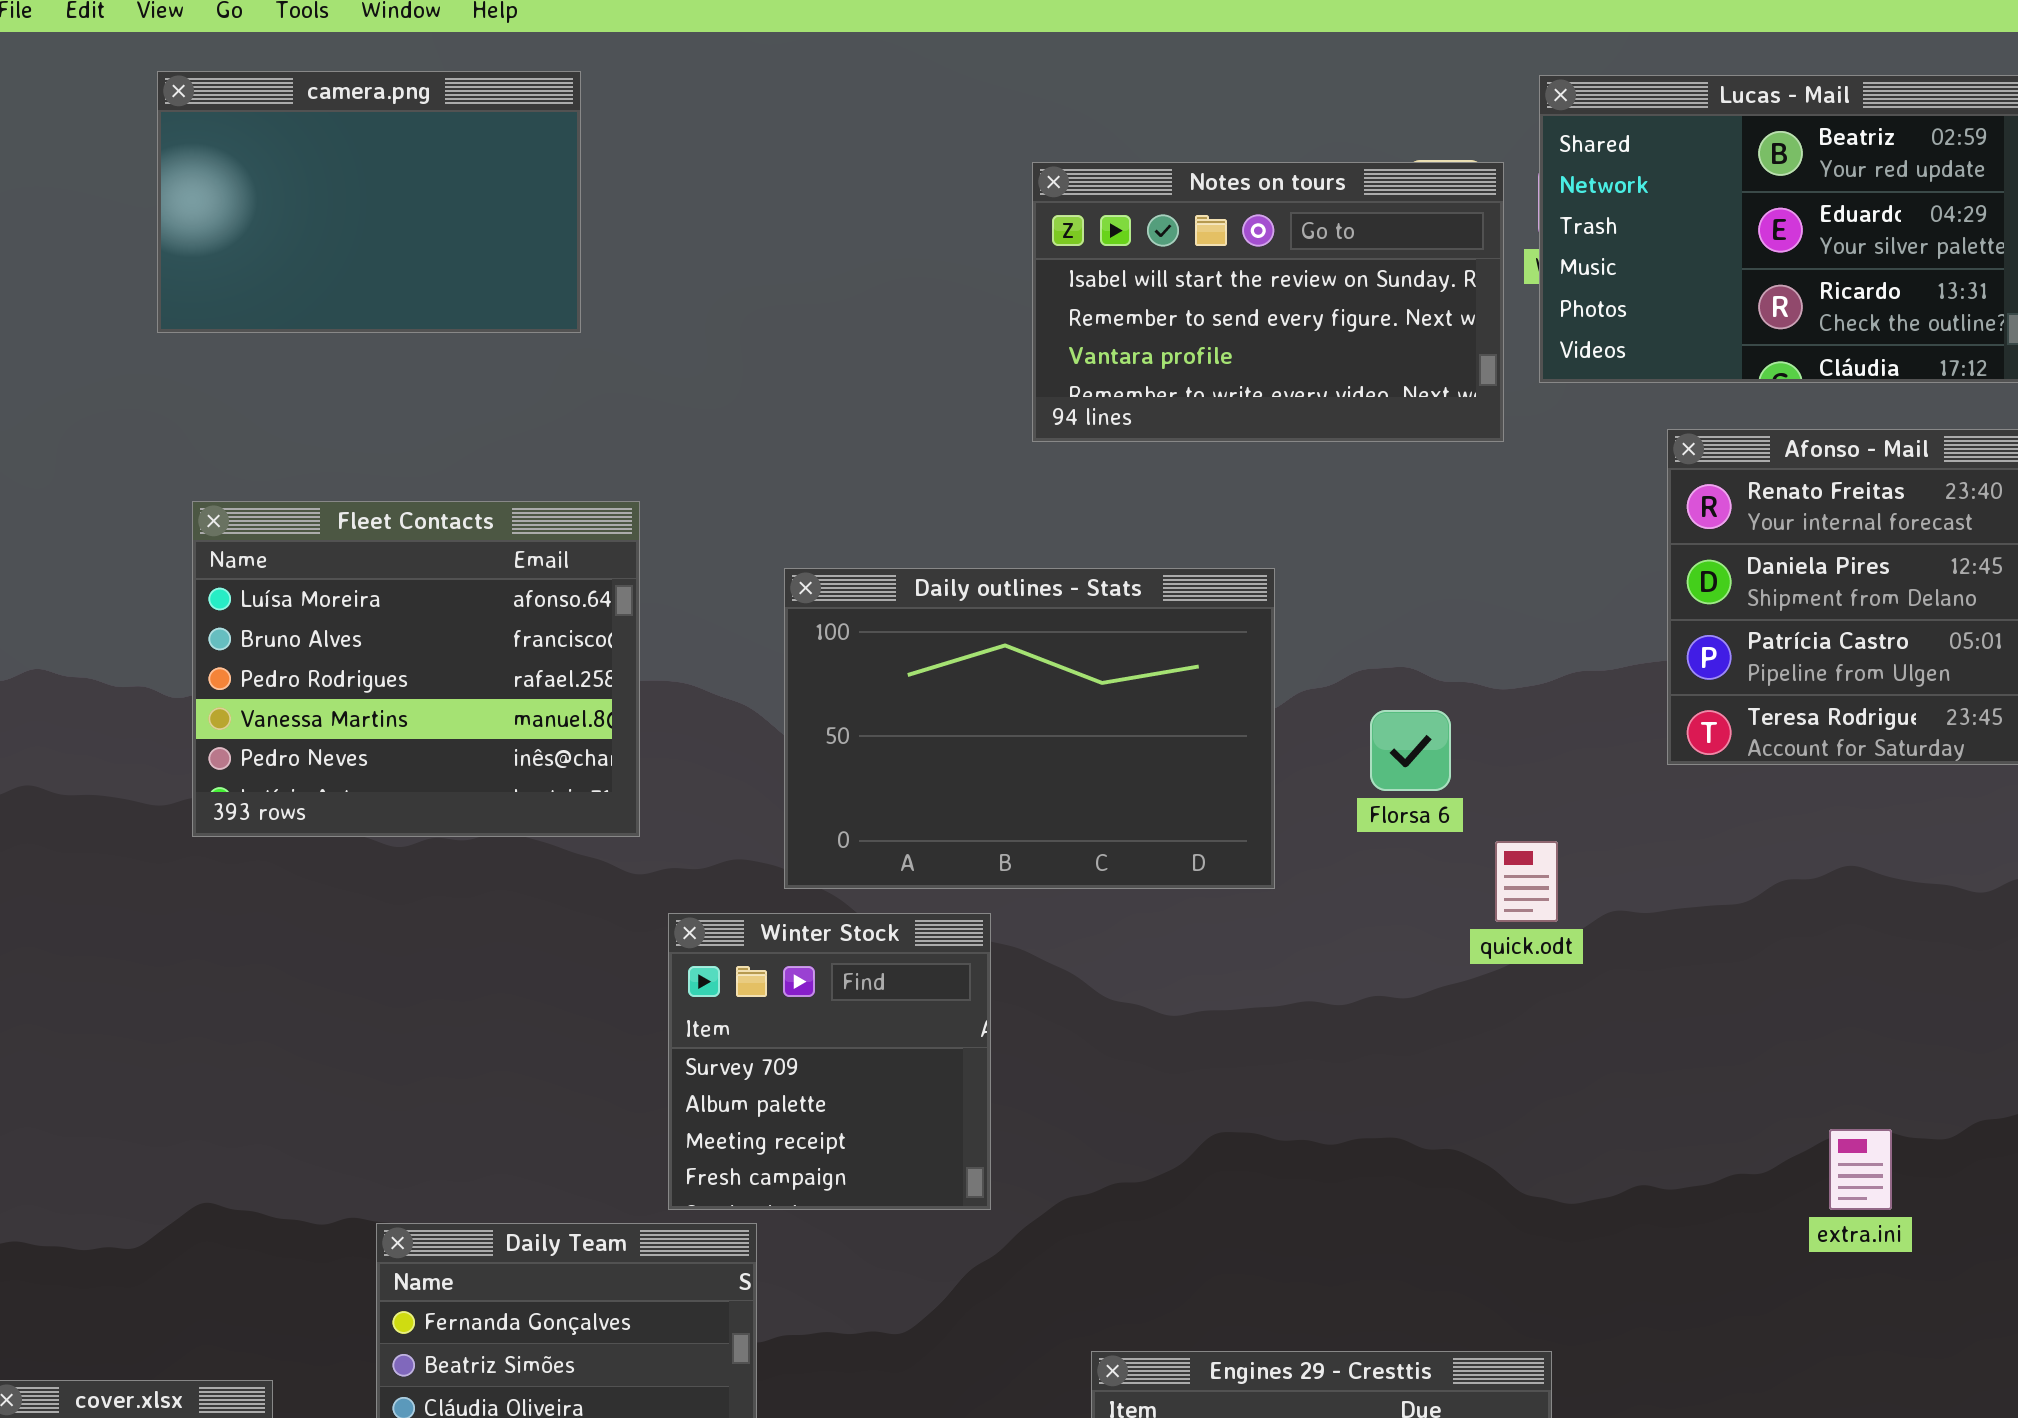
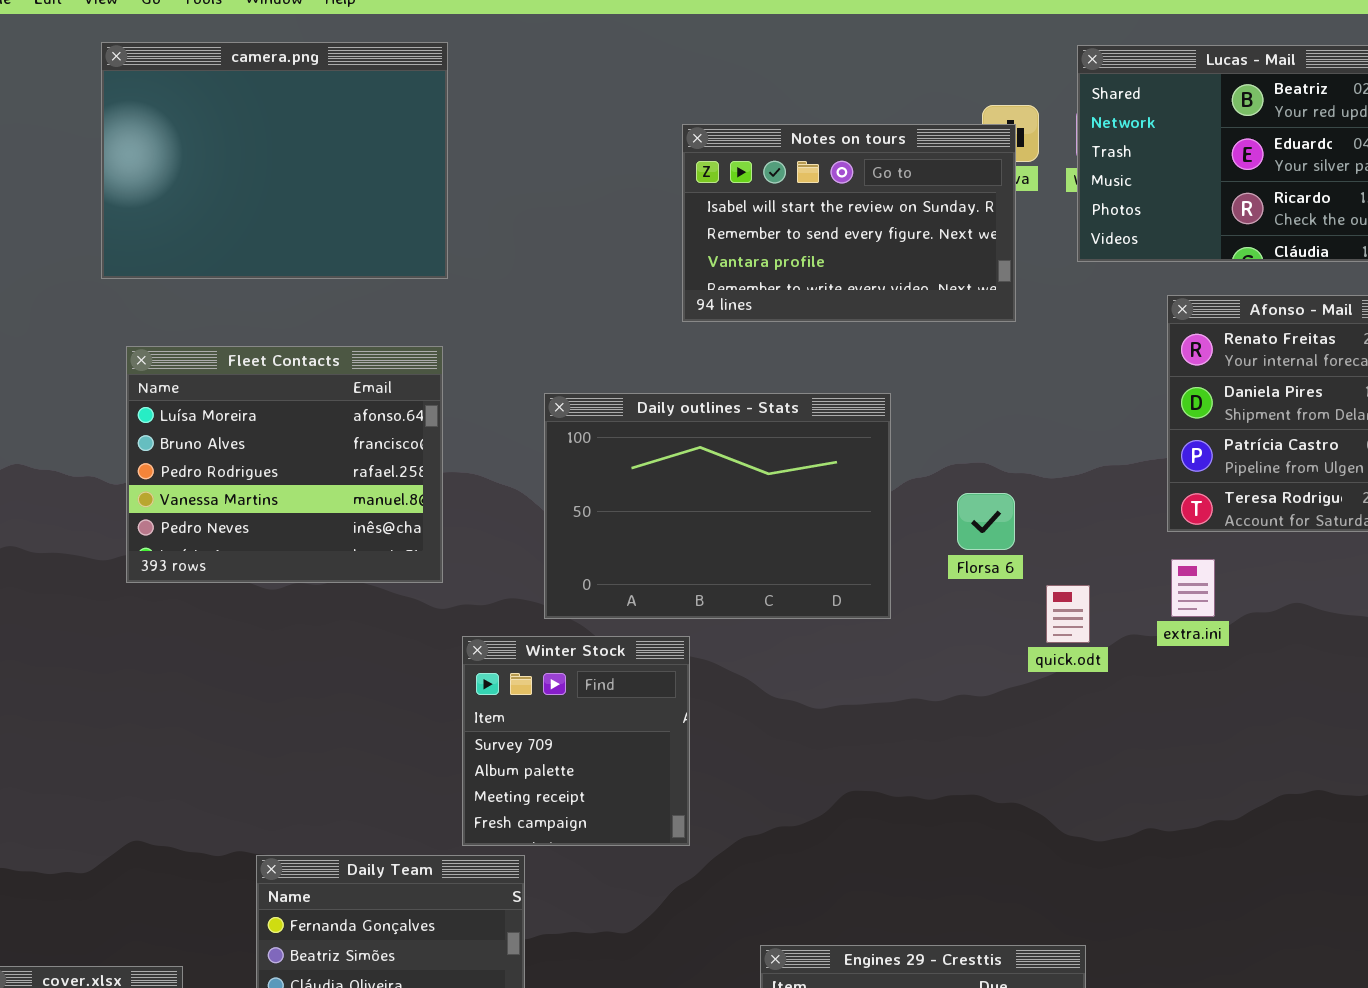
camera.png: [157,71,581,333] -> [101,42,448,279], resized
Notes on tours: [1032,162,1504,442] -> [682,124,1016,322], moved
extra.ini: [1829,1129,1892,1210] -> [1171,559,1215,617], moved

